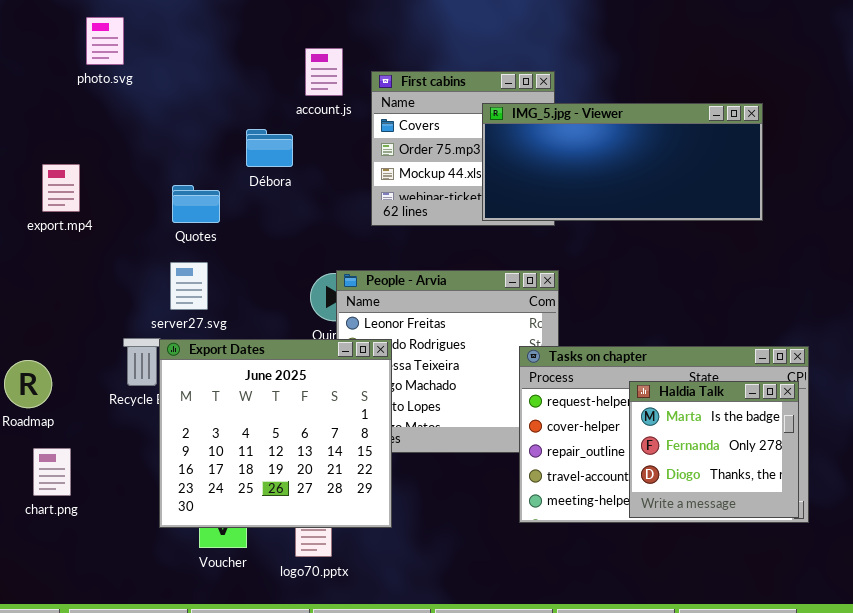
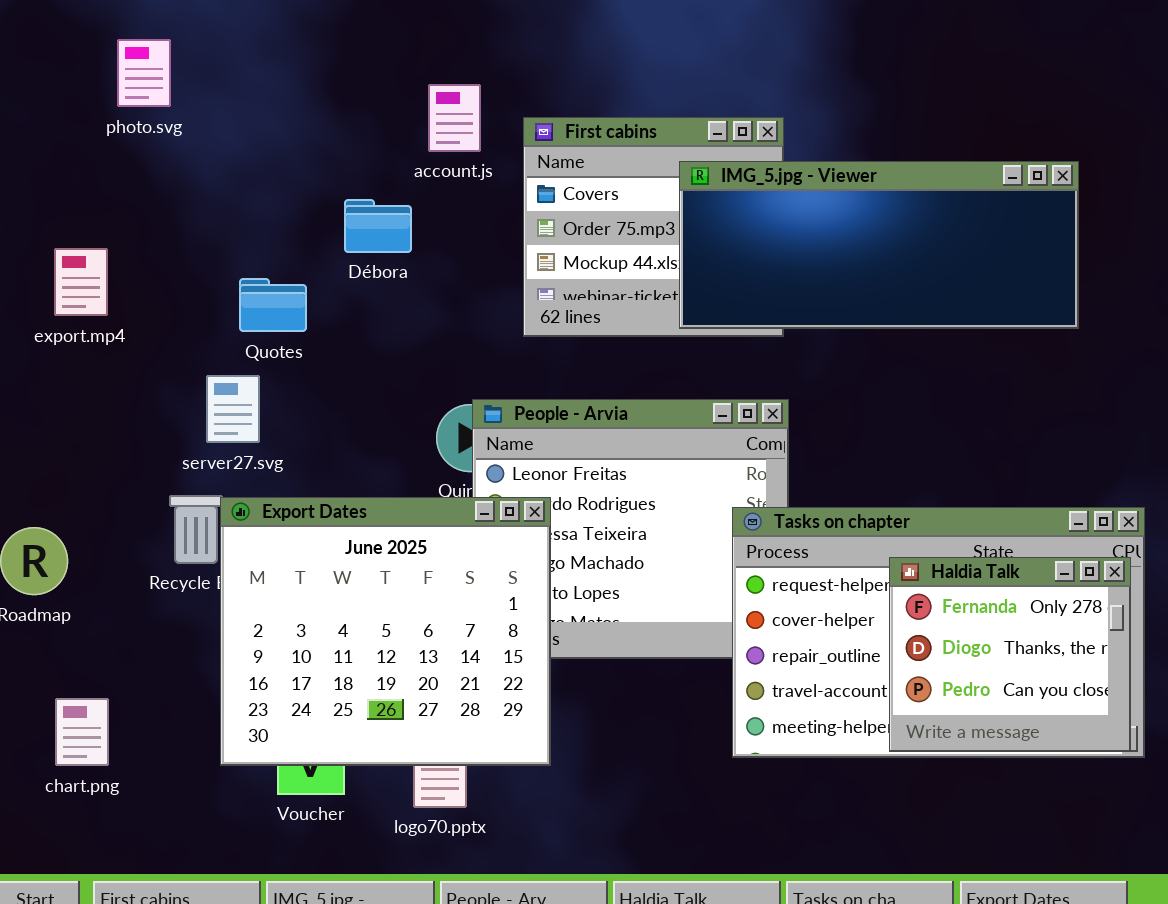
server27.svg: [170,262,208,310] -> [206,375,260,443], moved
Haldia Talk: [629,381,799,518] -> [889,557,1131,752], scrolled down 1 row
chart.png: [33,448,71,496] -> [55,698,109,766], moved

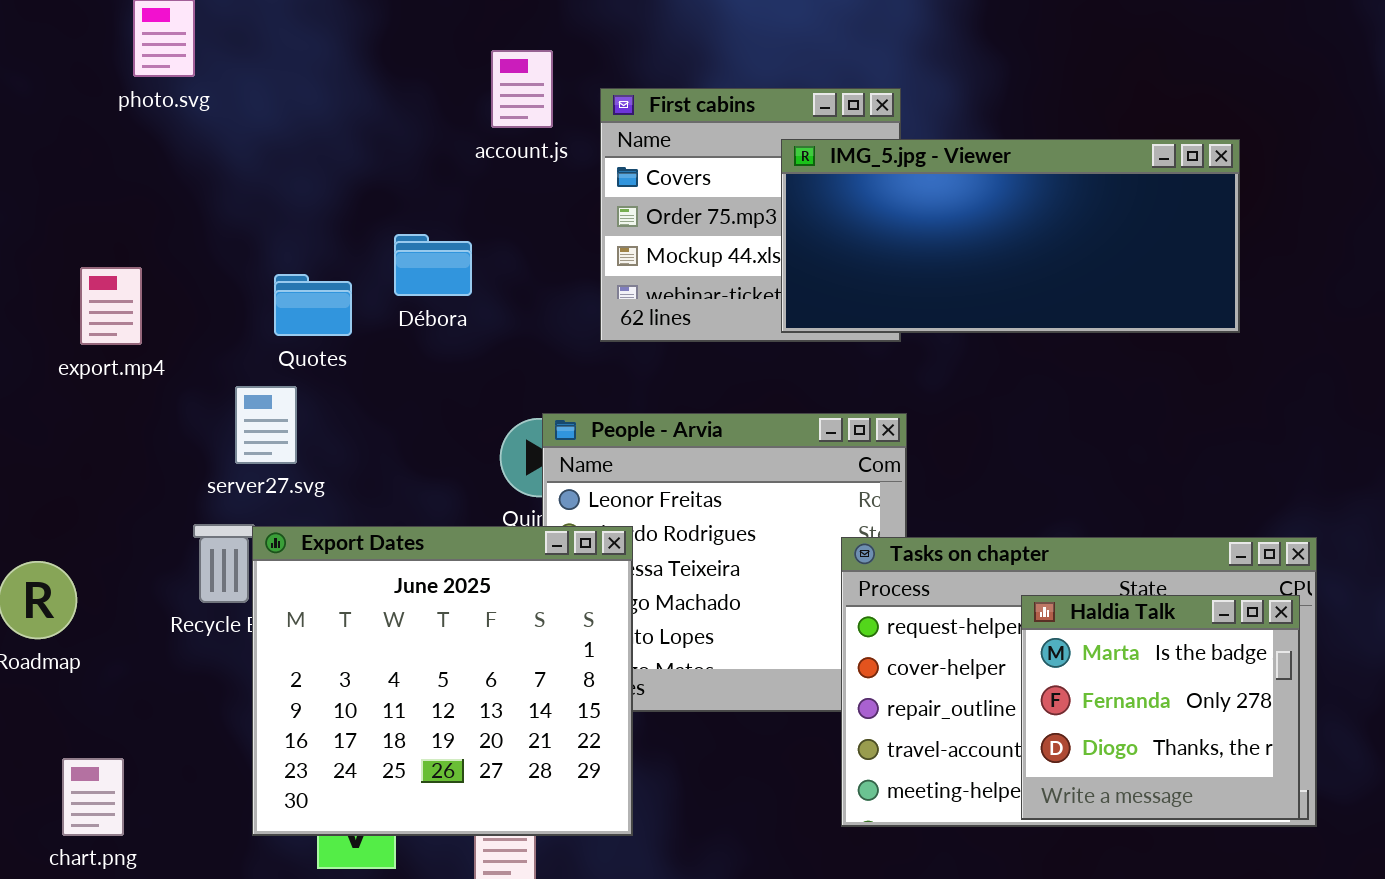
Débora: [344,199,412,253] -> [394,234,472,296], moved
export.mp4: [54,248,108,316] -> [80,267,142,345], moved
Haldia Talk: [889,557,1131,752] -> [1021,595,1300,820], scrolled up 1 row

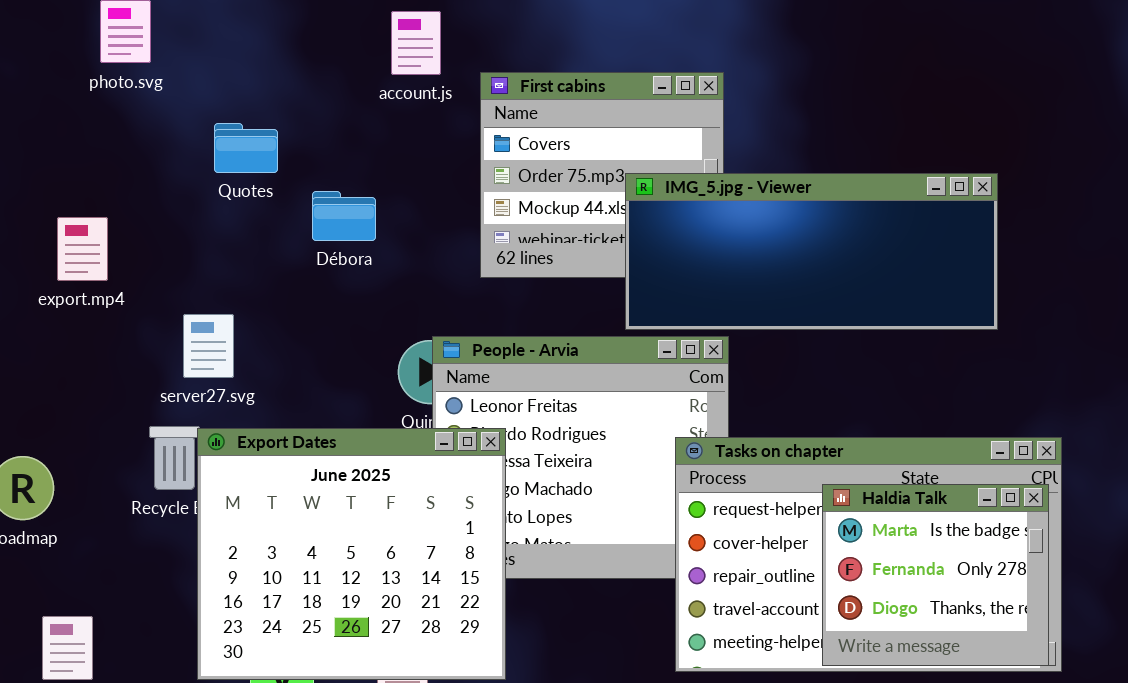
account.js: [491,50,553,128] -> [391,11,441,75], moved
IMG_5.jpg - Viewer: [781,139,1240,333] -> [625,173,998,330], moved
Quotes: [274,274,352,336] -> [214,123,278,173], moved

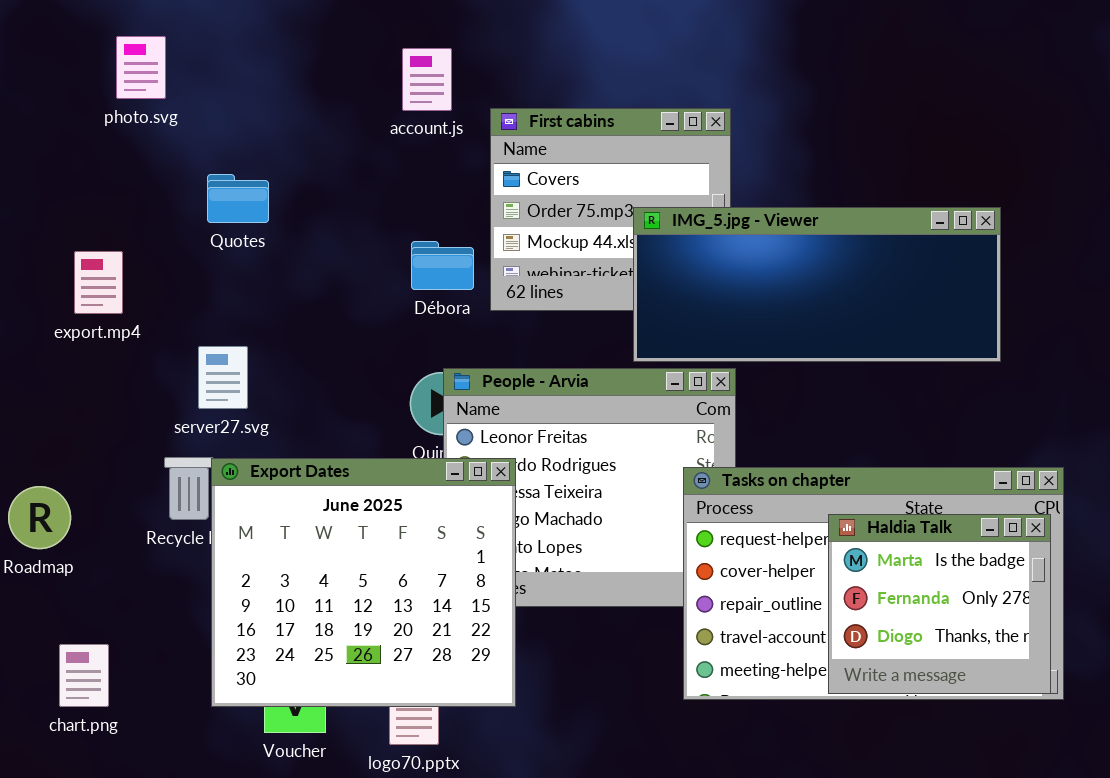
Quotes: [214,123,278,173] -> [207,174,269,223], moved
Débora: [312,191,376,241] -> [411,241,474,290], moved

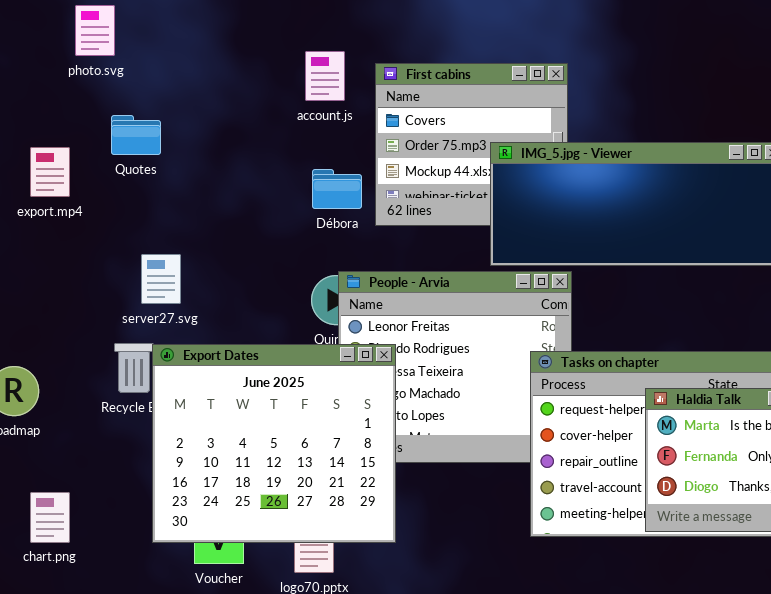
account.js: [402,48,452,111] -> [305,51,345,101], moved
Quotes: [207,174,269,223] -> [111,115,161,155], moved
export.mp4: [74,251,123,314] -> [30,147,70,197], moved

